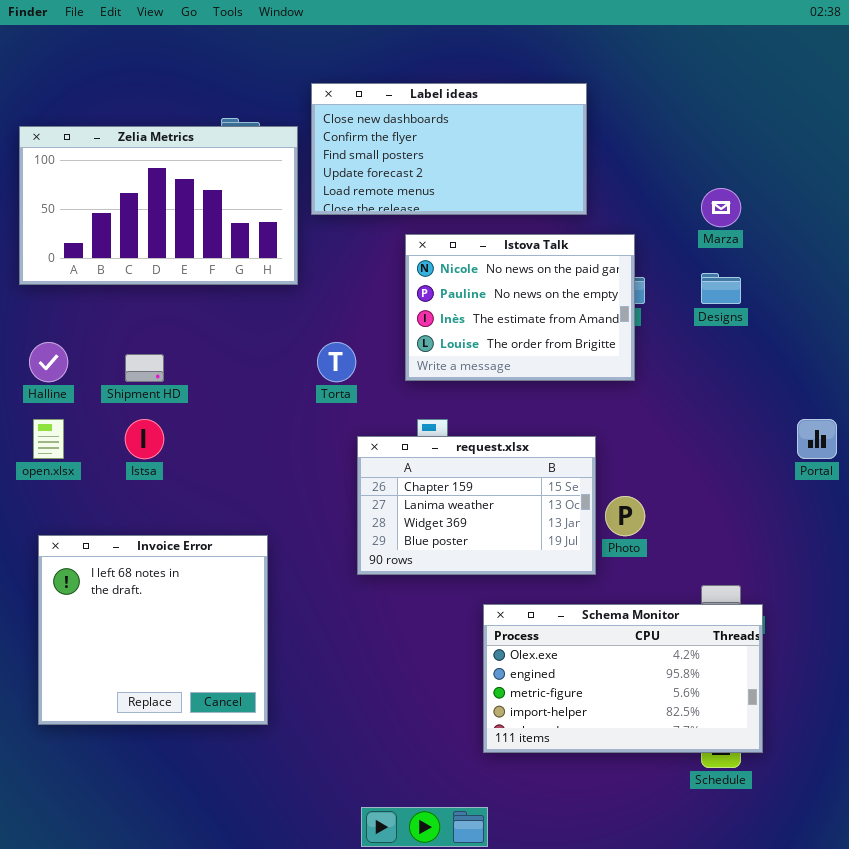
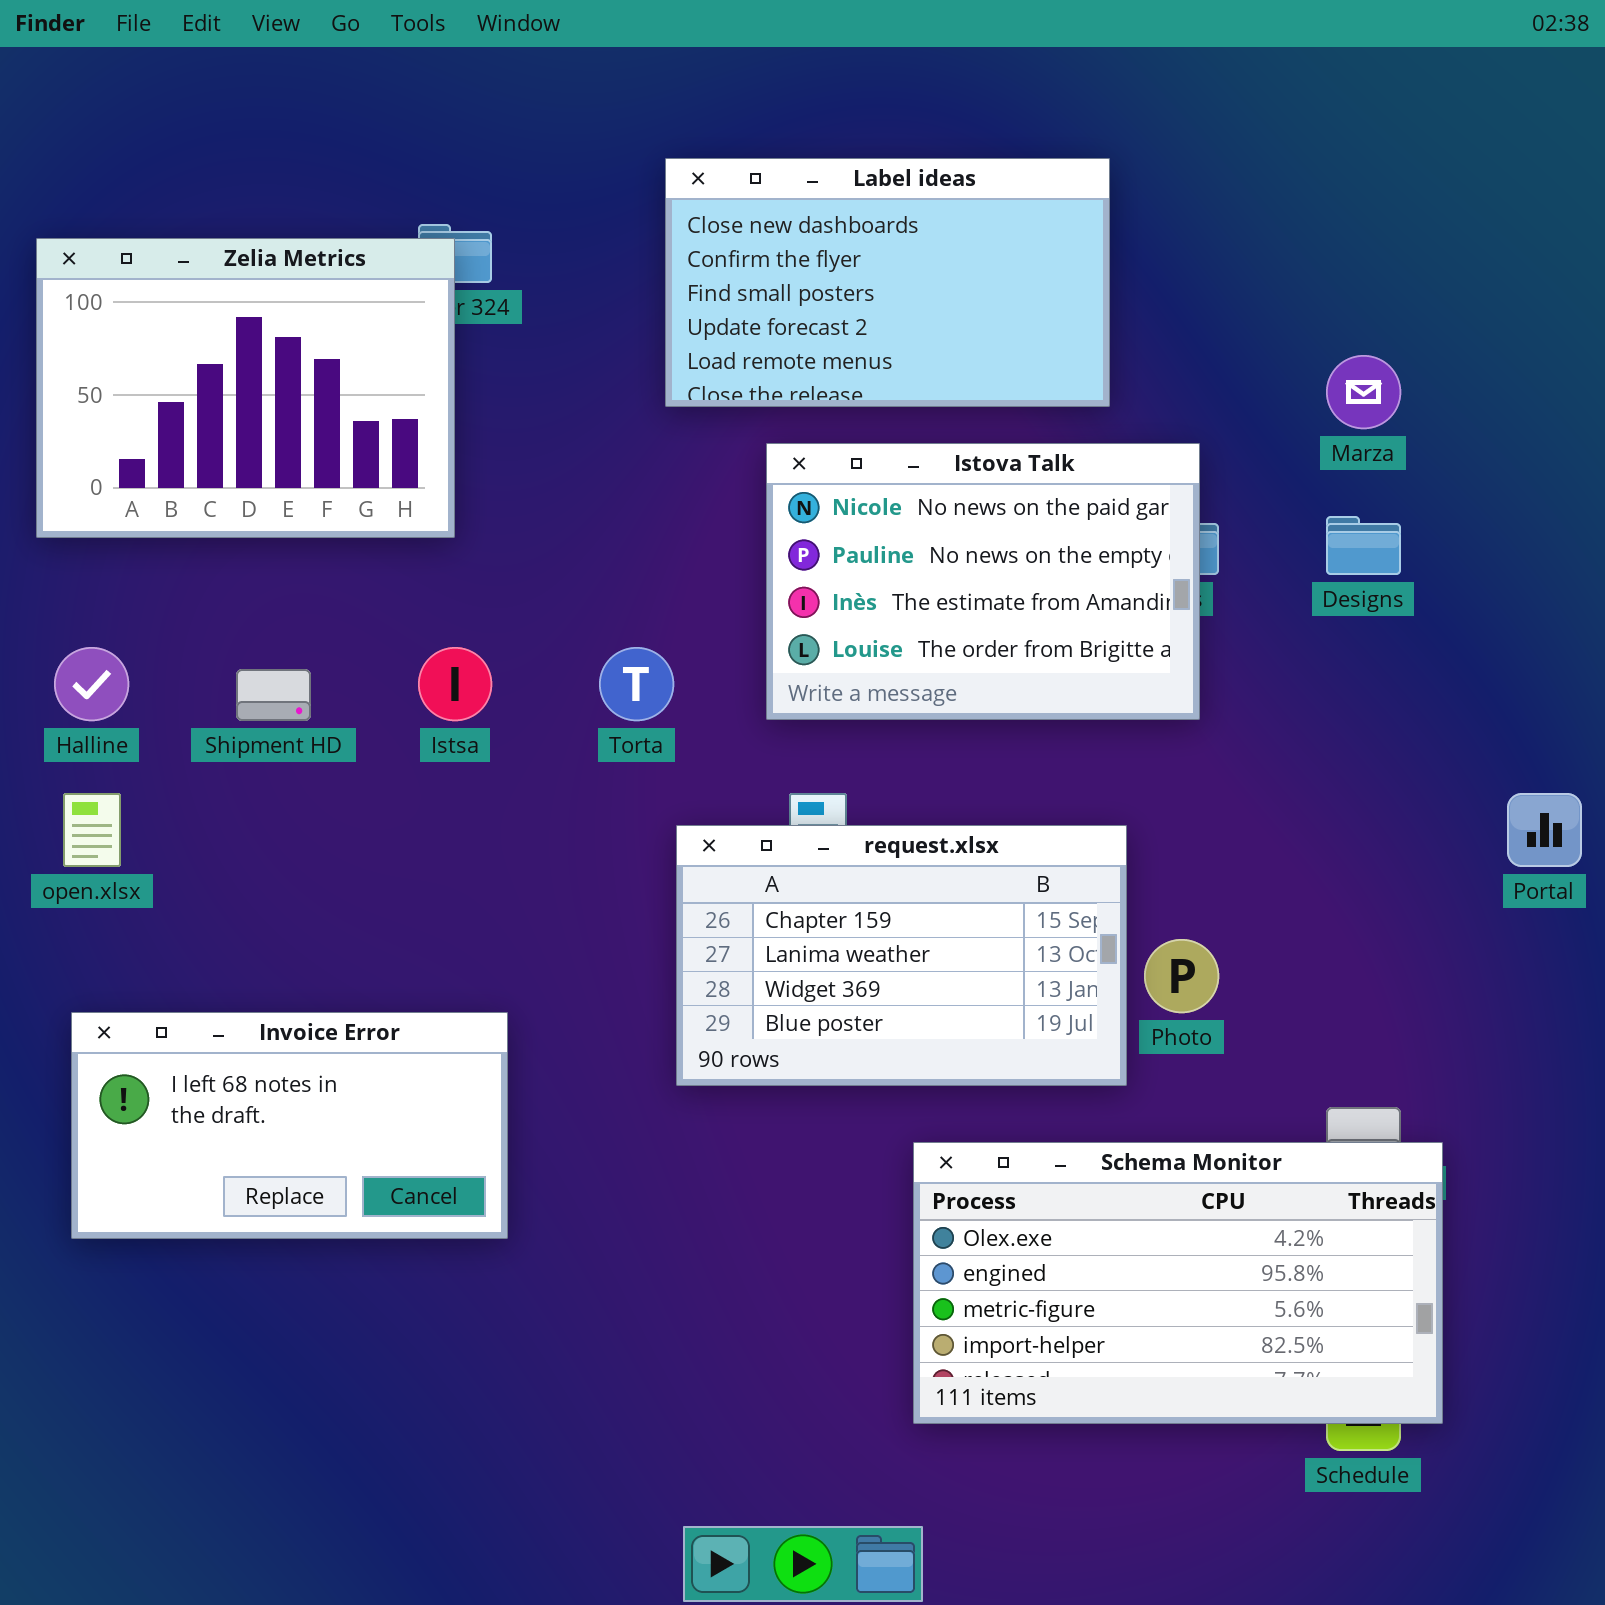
Label ideas: [311,83,587,215] -> [665,158,1110,407], resized
Zelia Metrics: [19,126,298,285] -> [36,238,455,538], resized
Istsa: [125,419,164,459] -> [418,647,492,721], moved
Invoice Error: [38,535,268,725] -> [71,1012,508,1239], resized

